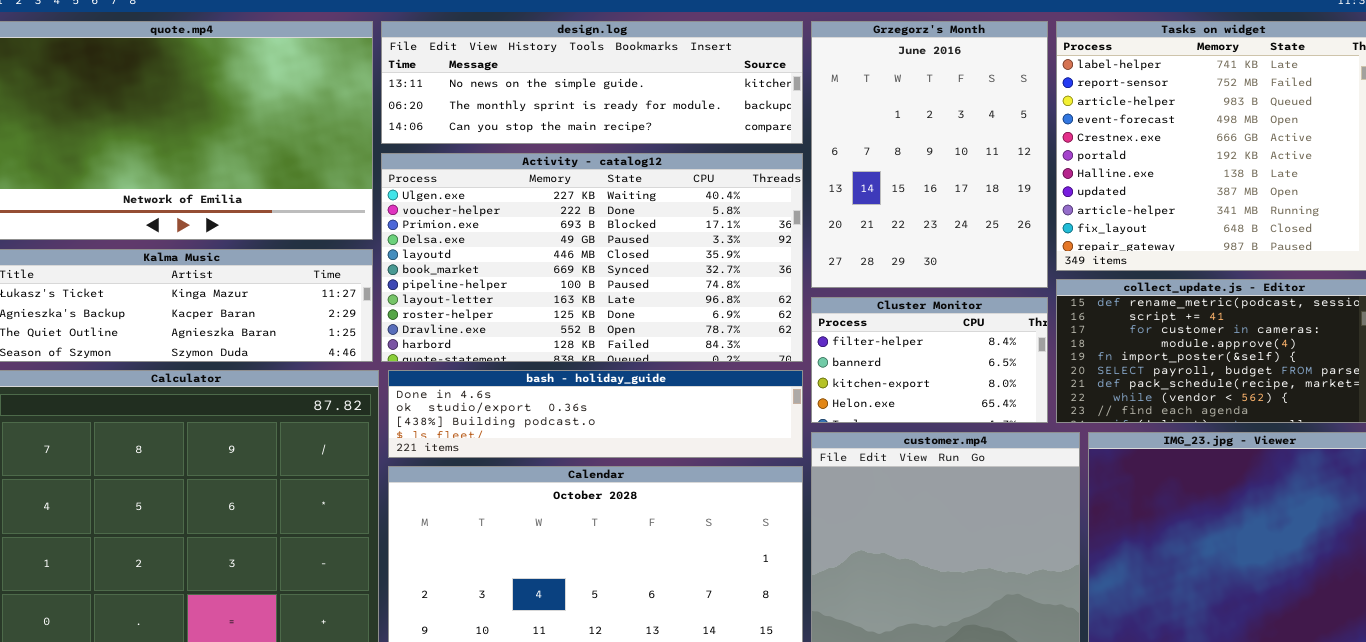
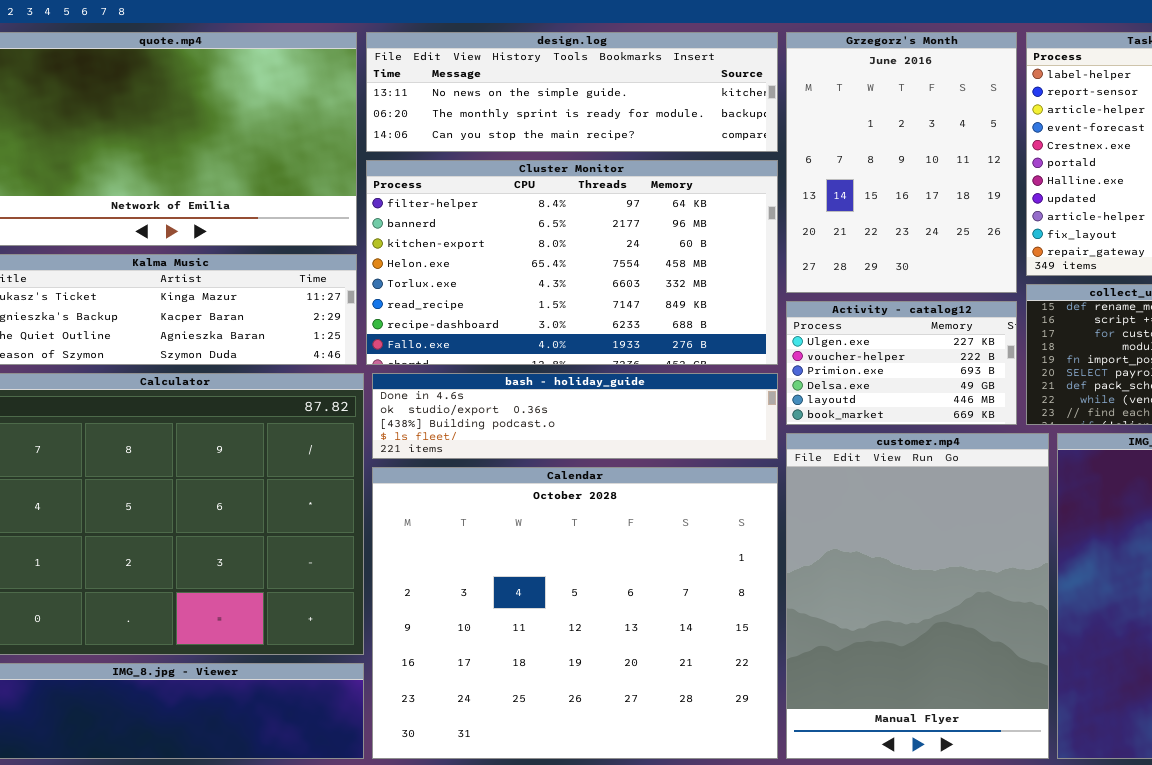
Activity - catalog12: [381,153,803,362] -> [786,301,1017,425], moved, resized
Cluster Monitor: [811,297,1048,423] -> [366,160,778,365], moved, resized

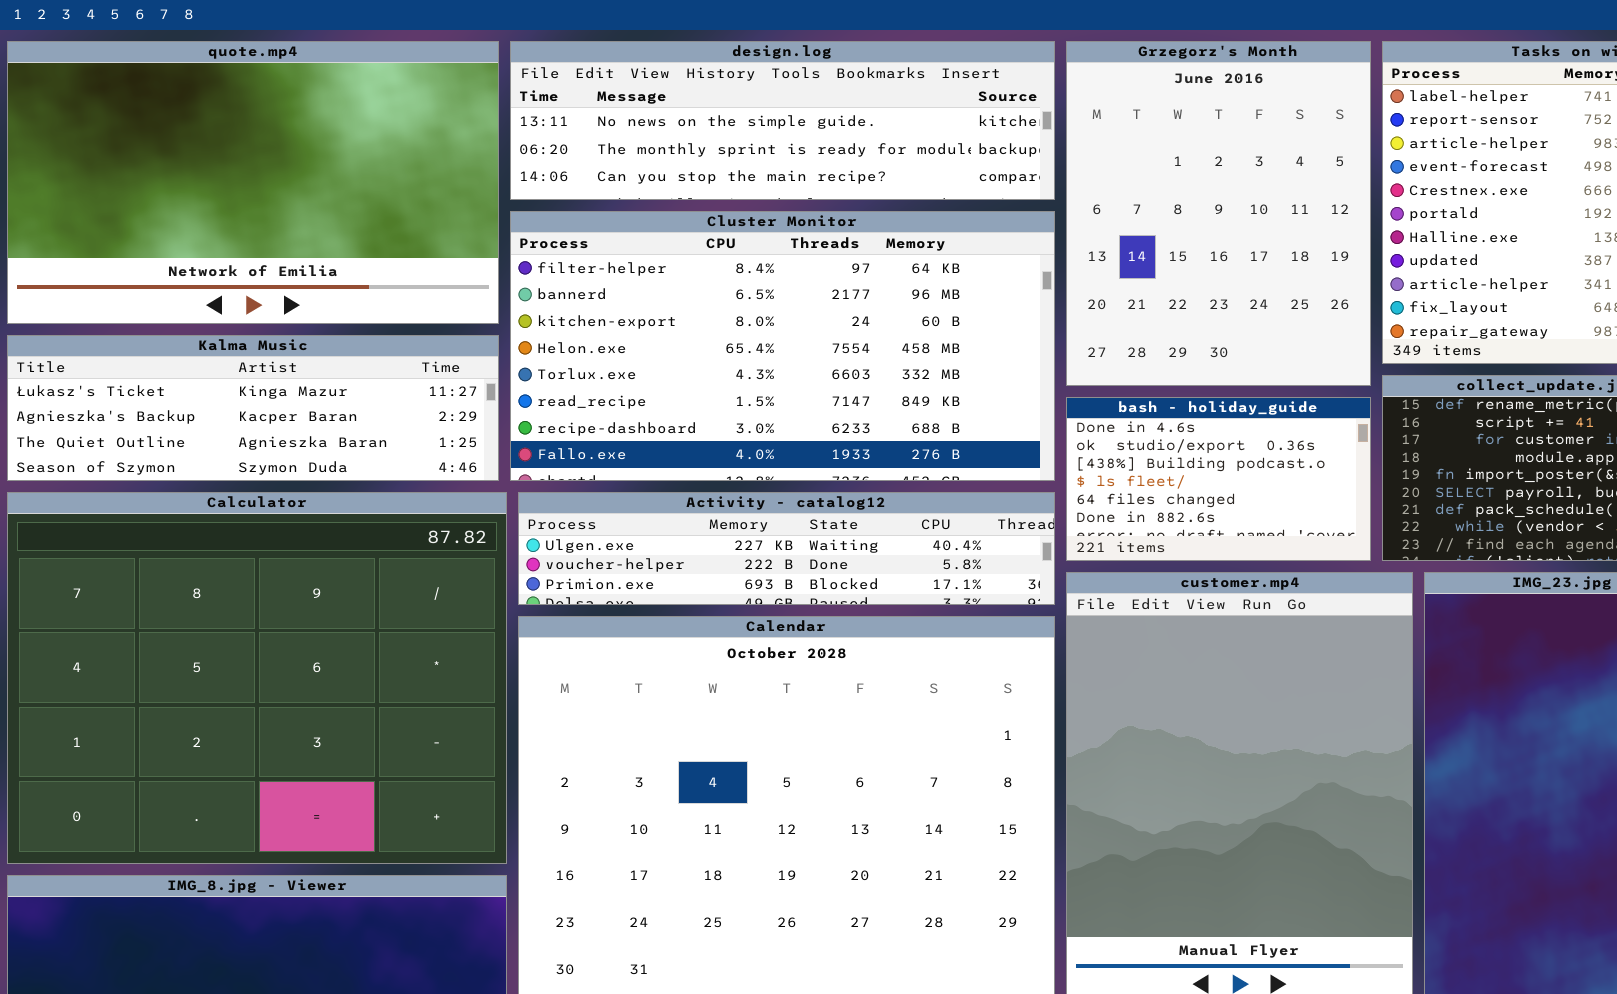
Activity - catalog12: [786,301,1017,425] -> [518,492,1055,605], moved, resized
bash - holiday_guide: [372,373,778,459] -> [1066,397,1371,561], moved, resized

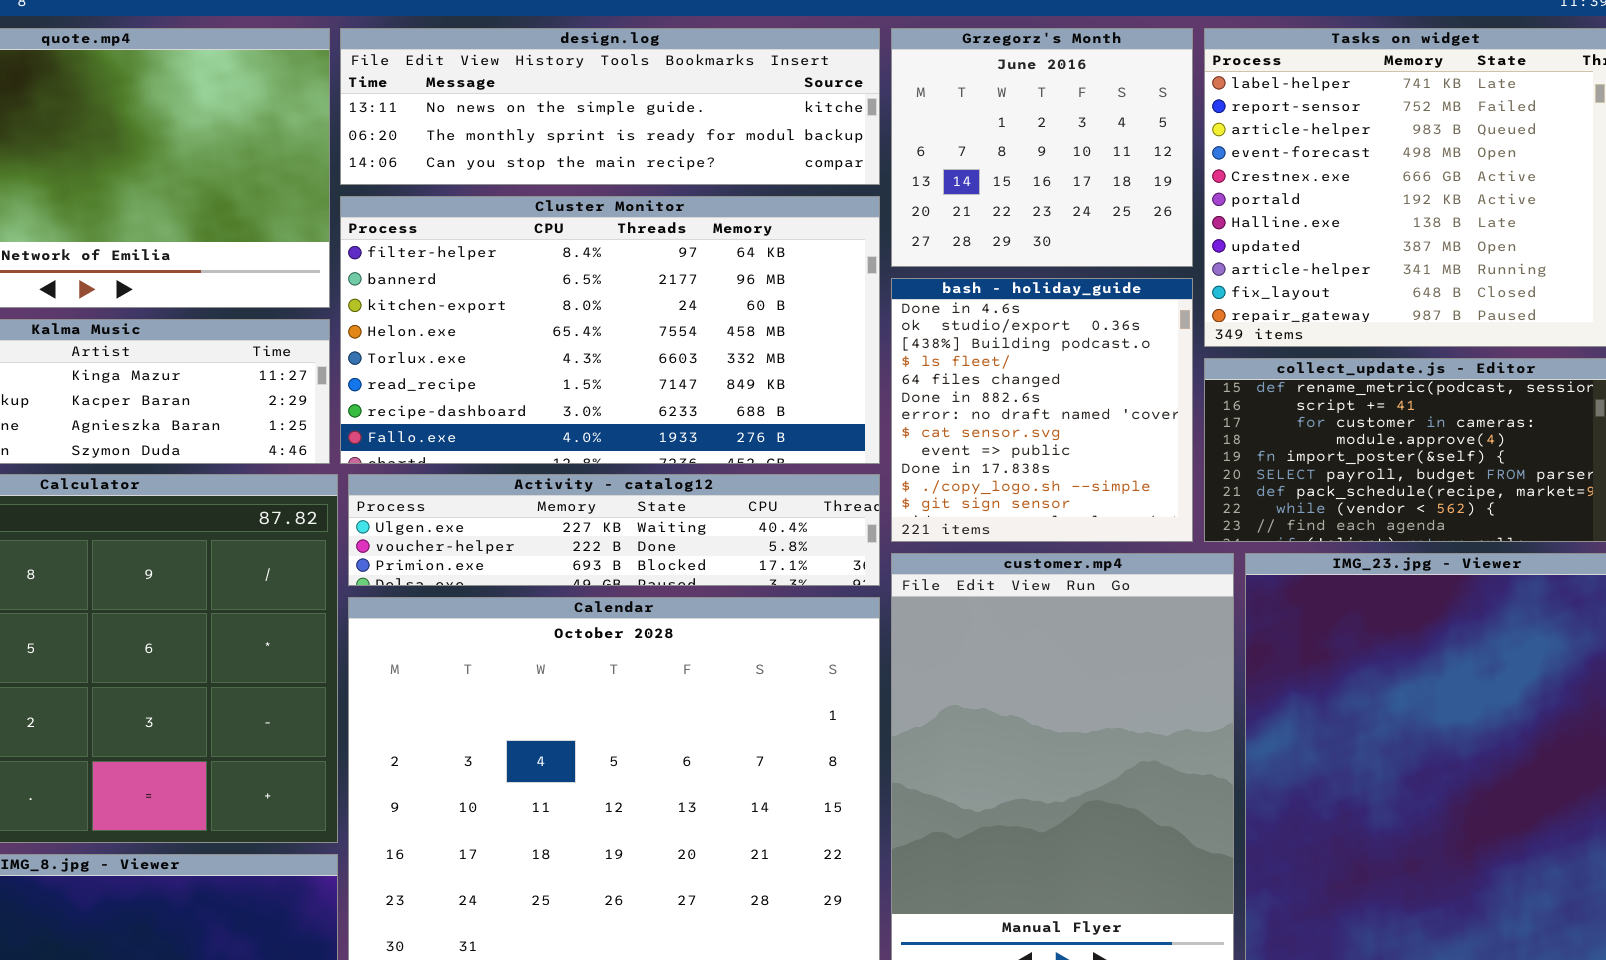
Grzegorz's Month: [1066,41,1371,386] -> [891,28,1193,267], resized
bash - holiday_guide: [1066,397,1371,561] -> [891,278,1193,542], resized

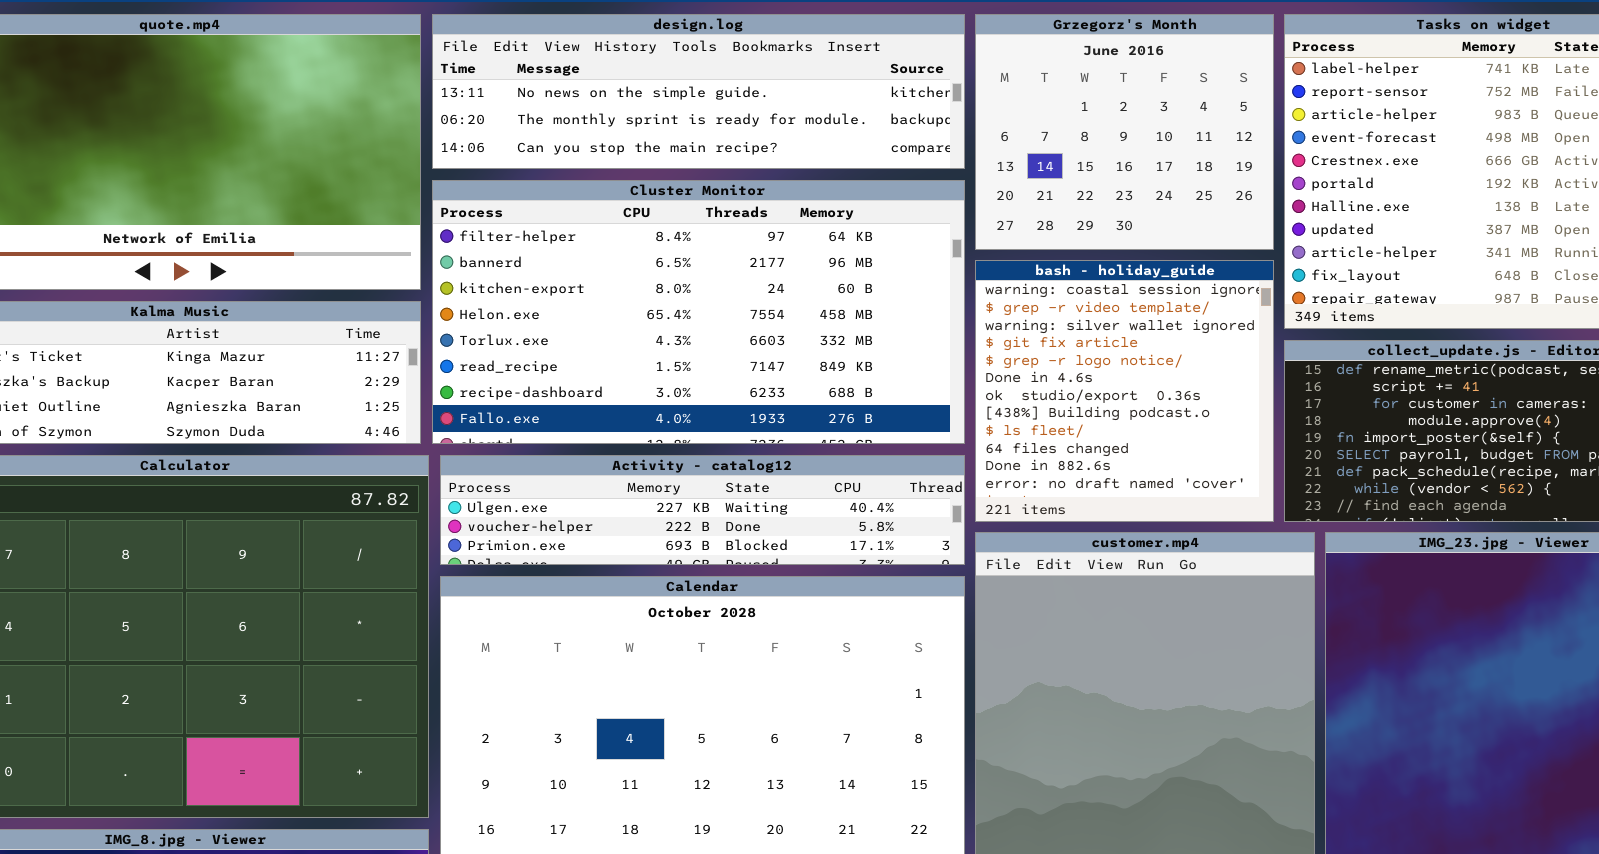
bash - holiday_guide: [891,278,1193,542] -> [975,260,1274,522], scrolled up 5 rows

